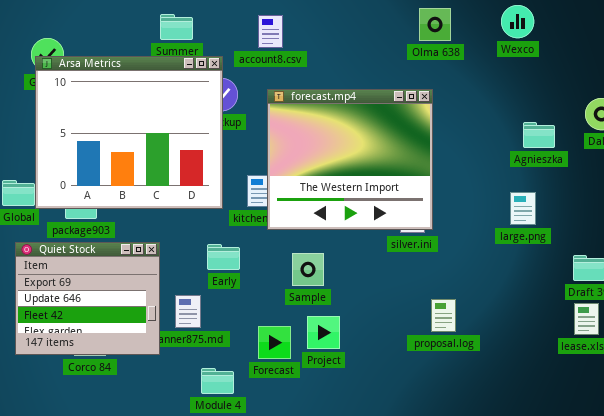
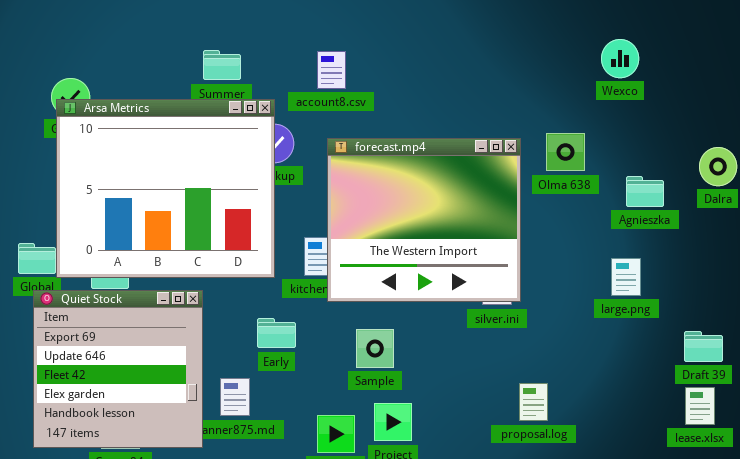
Olma 638: [419,8,451,41] -> [546,133,585,171], moved
Quiet Stock: [15,242,160,355] -> [33,290,203,448], resized

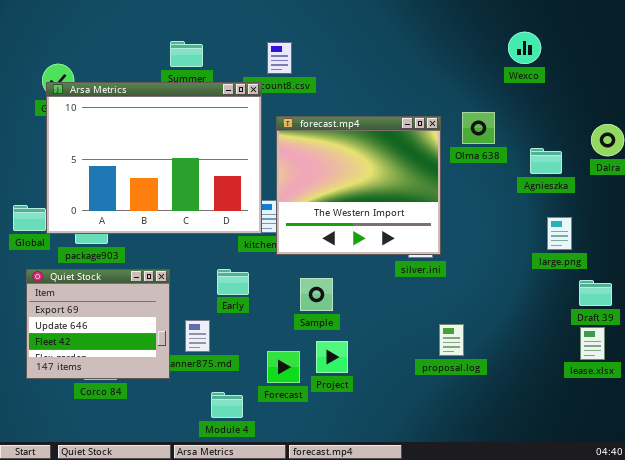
Arsa Metrics: [56,99,275,278] -> [46,82,262,234], resized
large.png: [611,258,641,296] -> [547,217,572,250], moved
Quiet Stock: [33,290,203,448] -> [26,269,170,379], resized

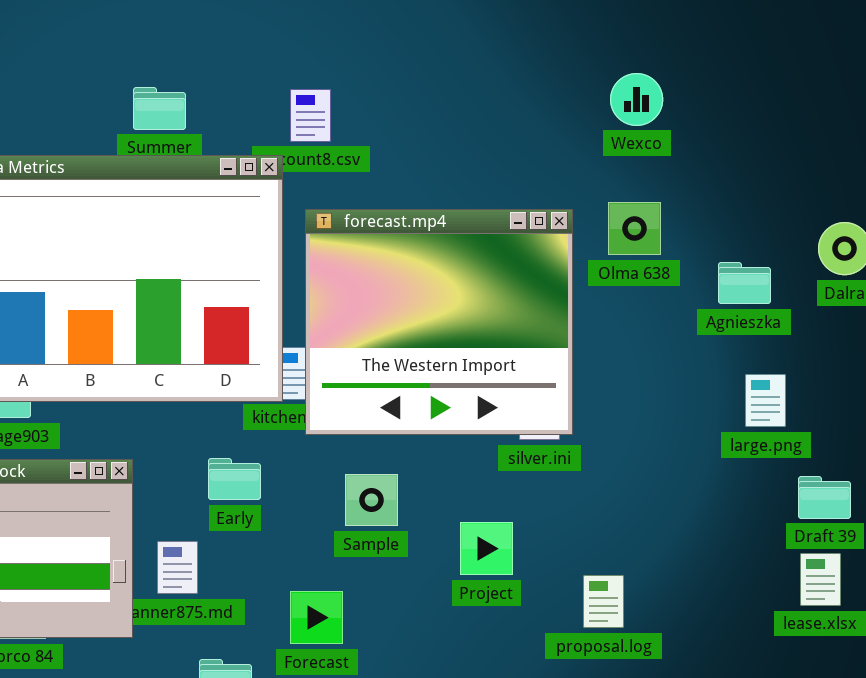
Wexco: [508,32,541,64] -> [610,73,663,126], moved
proposal.log: [439,324,464,356] -> [583,575,624,628], moved
Project: [316,341,348,373] -> [460,522,513,575], moved

